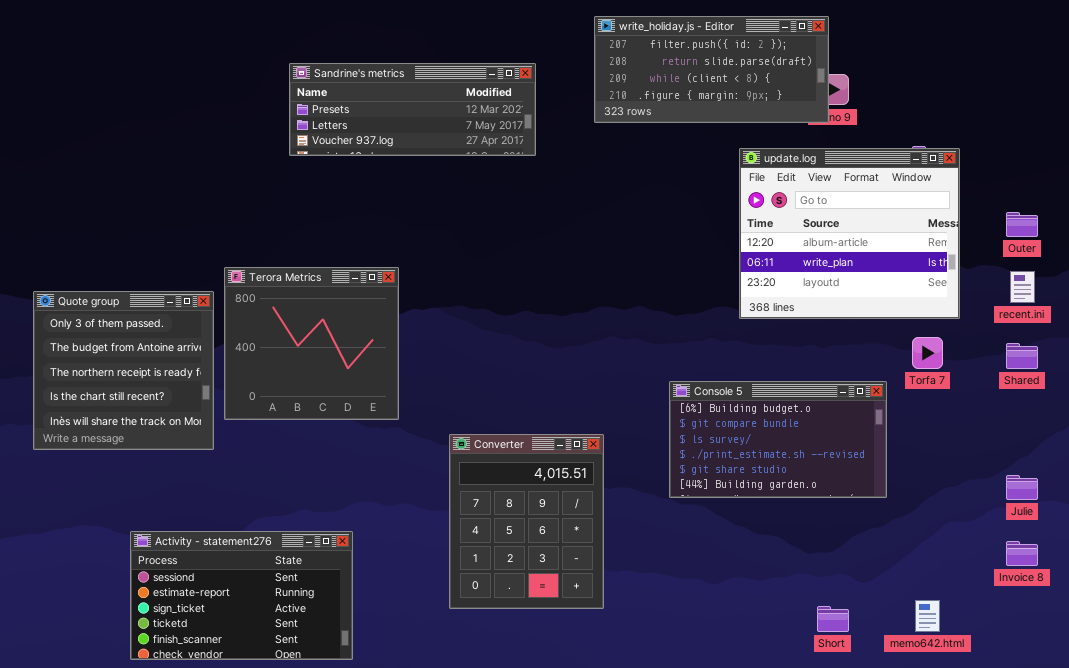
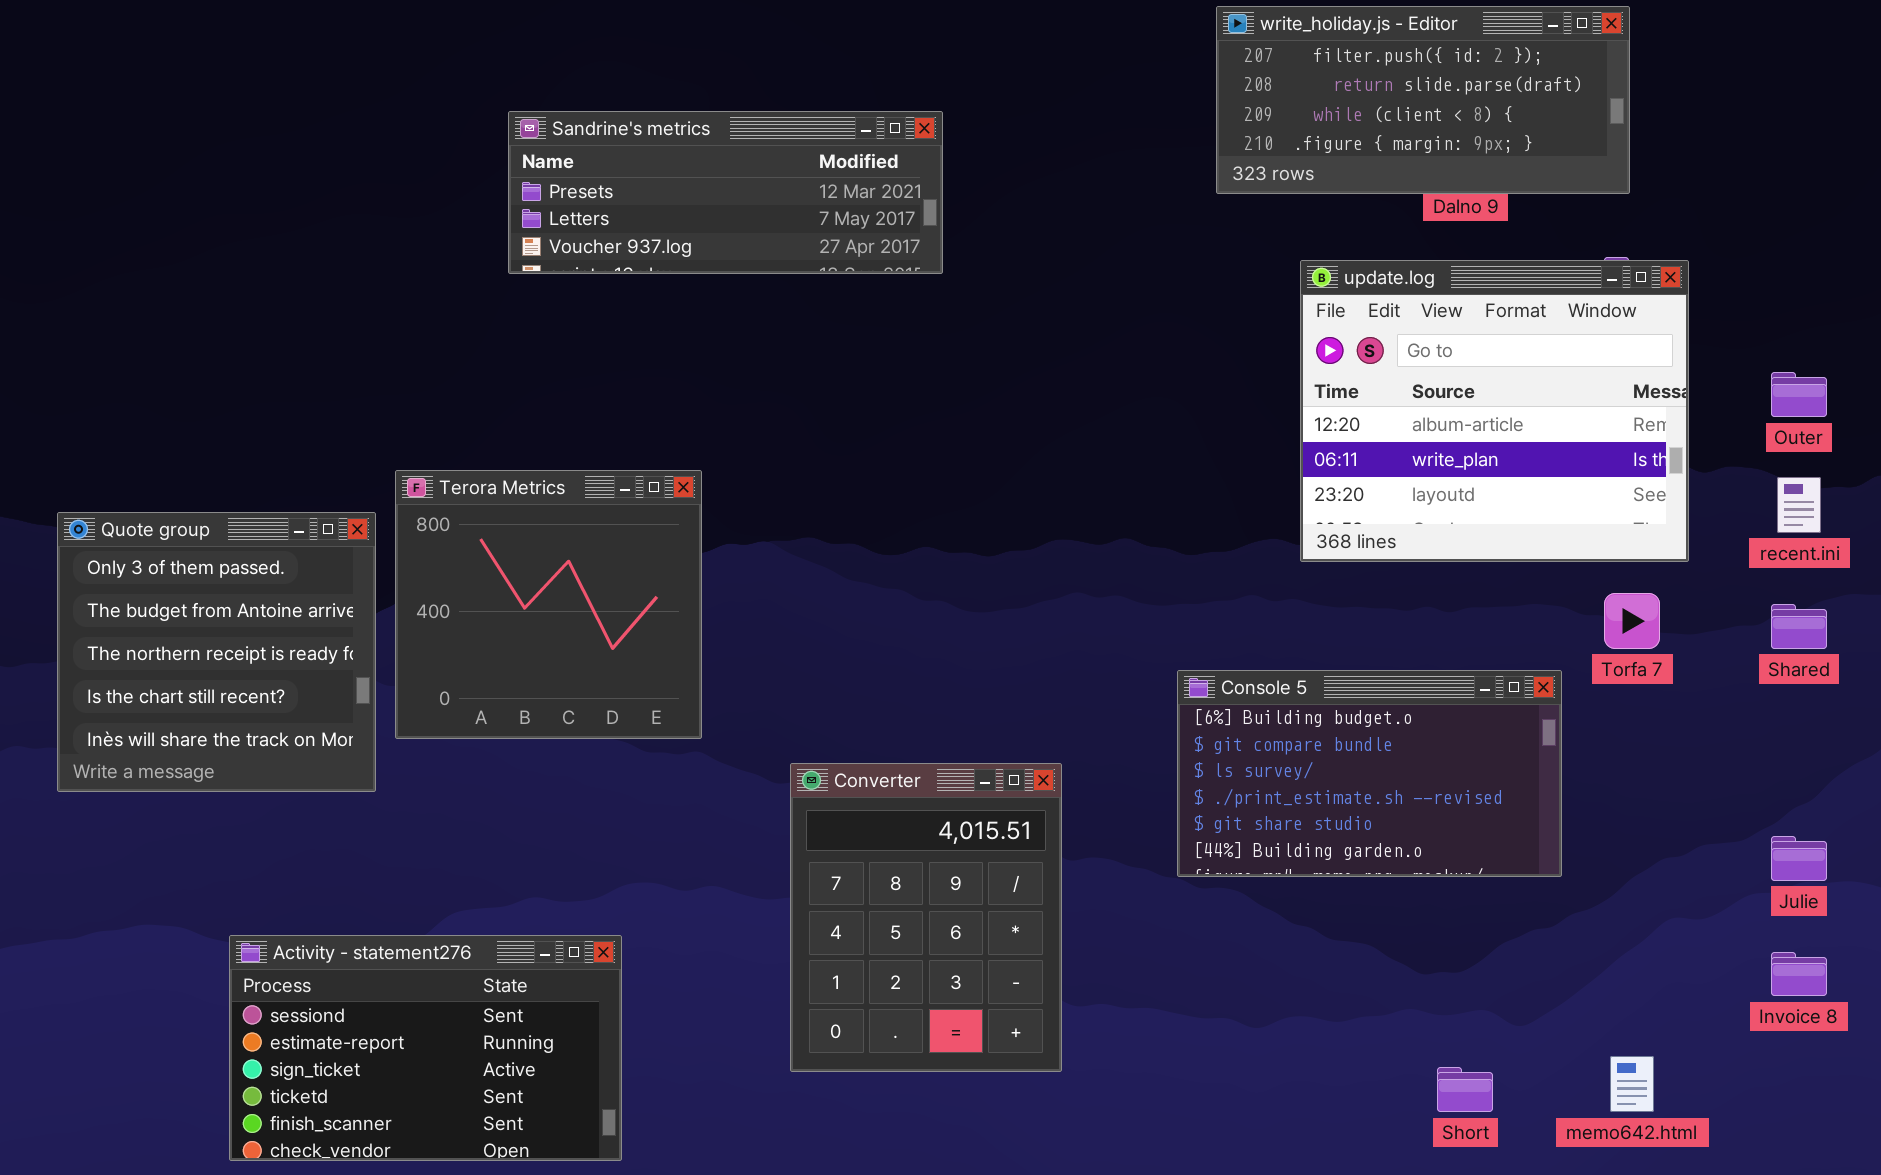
write_holiday.js - Editor: [594,16,829,123] -> [1216,6,1630,194], moved

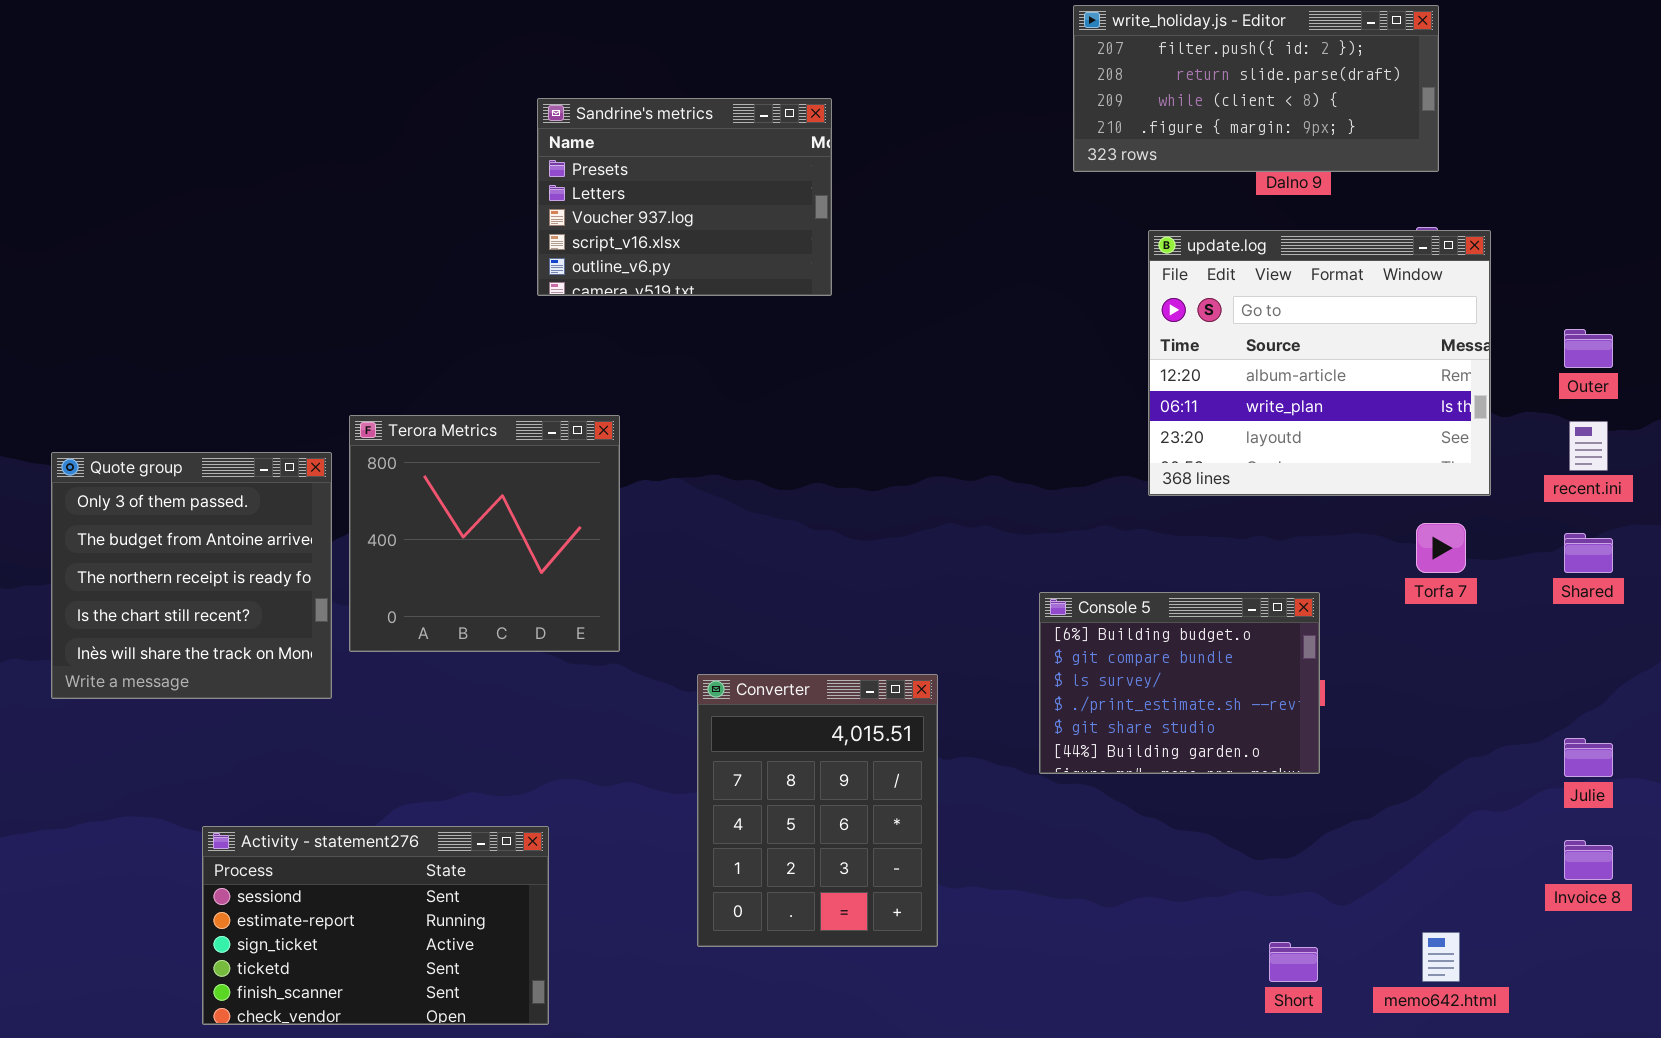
Sandrine's metrics: [508,111,943,274] -> [537,98,832,296], resized
Console 5: [1177,670,1562,877] -> [1039,592,1320,774], resized

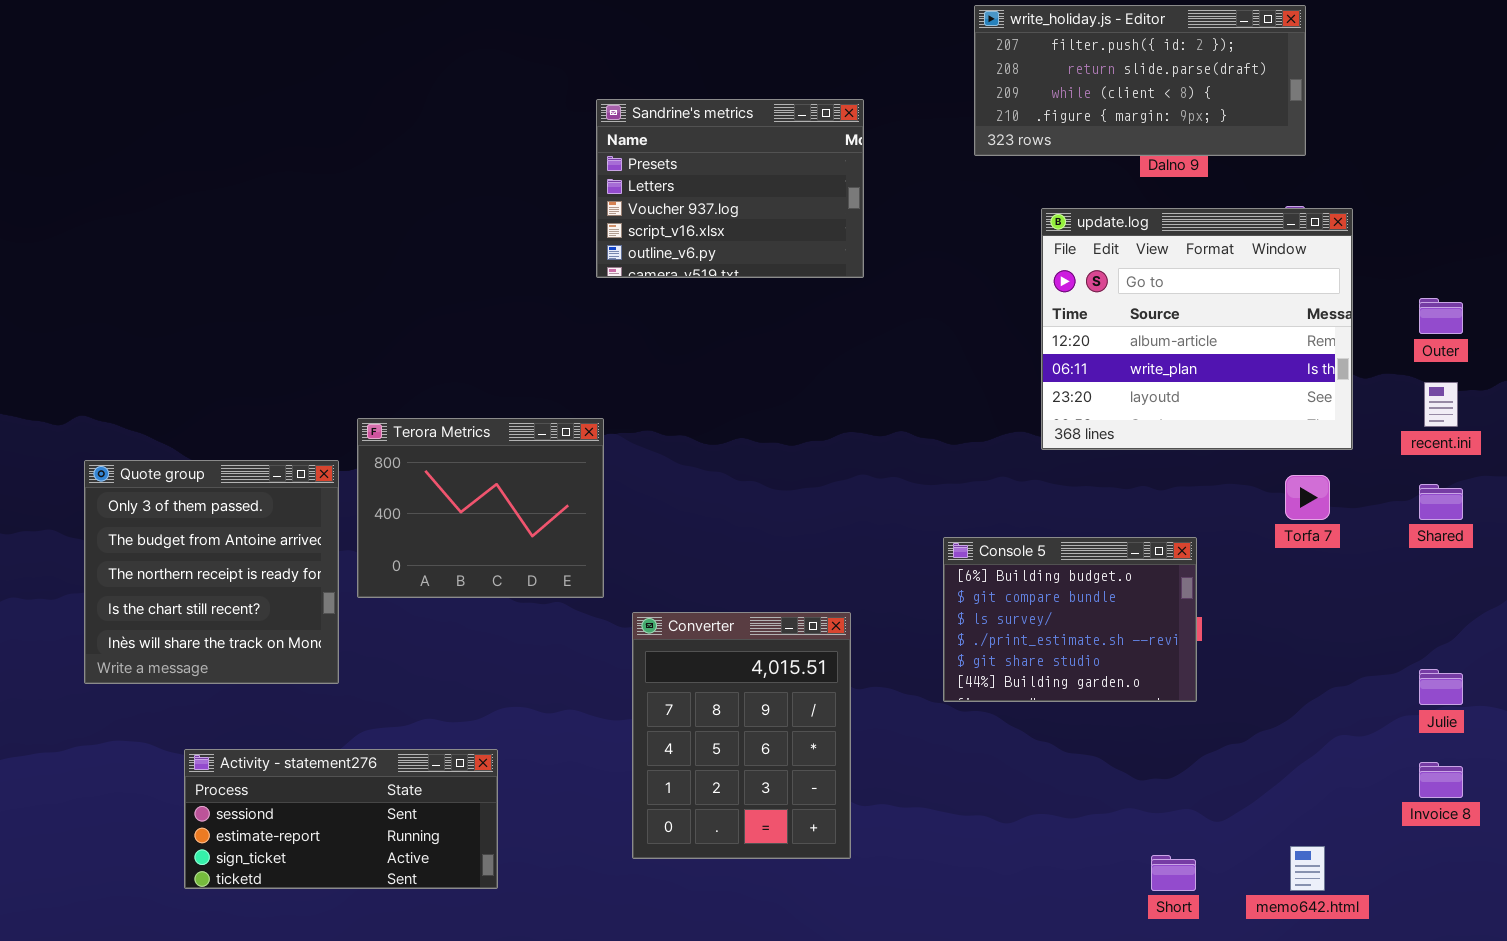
Sandrine's metrics: [537,98,832,296] -> [596,99,864,278], moved
Terora Metrics: [349,415,620,652] -> [357,418,604,598], moved, resized
Quote group: [51,452,332,699] -> [84,460,339,684], moved
Activity - statement276: [202,826,549,1025] -> [184,749,498,889], resized

